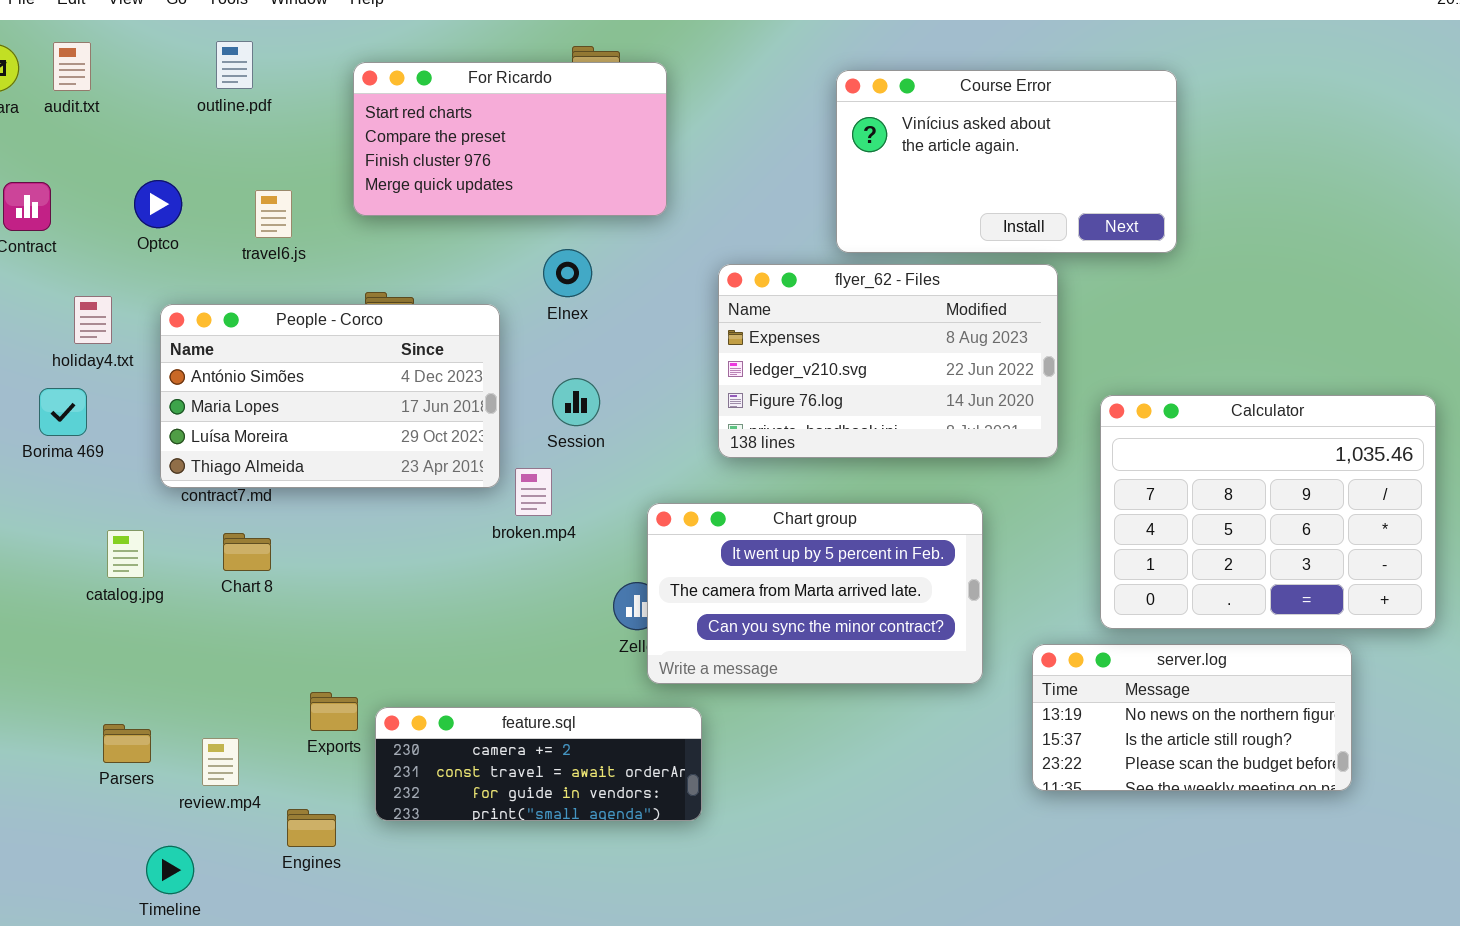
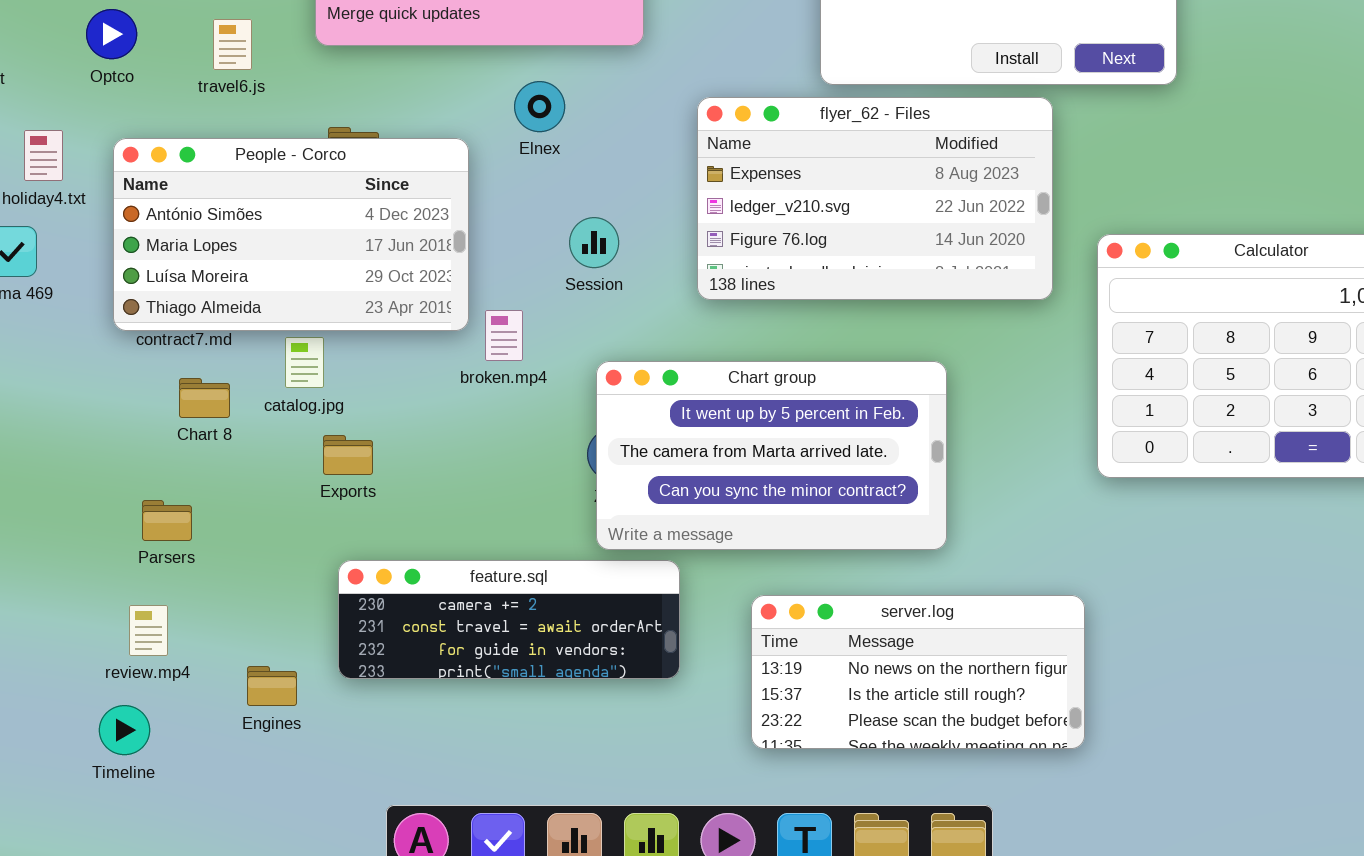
Session: [552,378,600,426] -> [569,217,619,268], moved
Chart group: [647,503,983,684] -> [596,361,947,550], moved
catalog.jpg: [107,530,144,578] -> [285,337,324,388], moved
server.log: [1032,644,1352,791] -> [751,595,1085,749], moved
Exports: [310,692,358,731] -> [323,435,373,475], moved
Parsers: [103,724,151,763] -> [142,500,192,541], moved
review.mp4: [202,738,239,786] -> [129,605,168,656], moved

